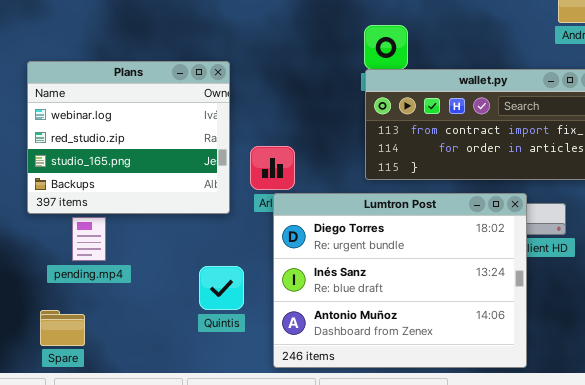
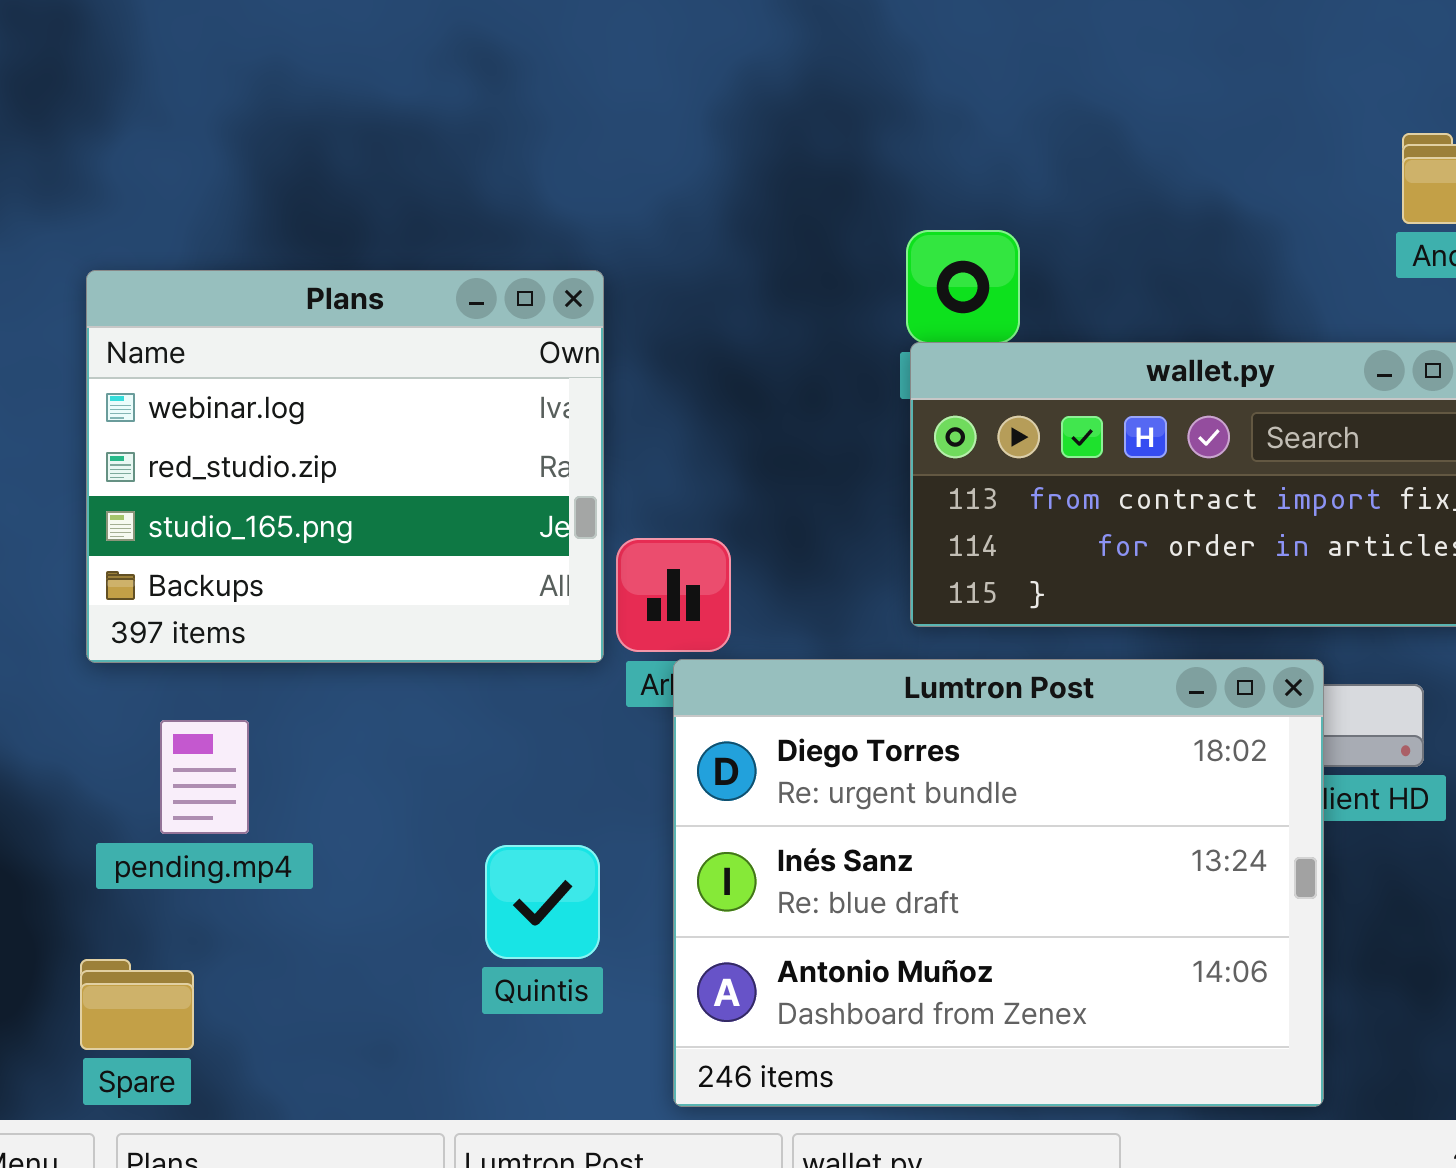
Plans: [27,61,230,214] -> [86,270,604,663], moved

